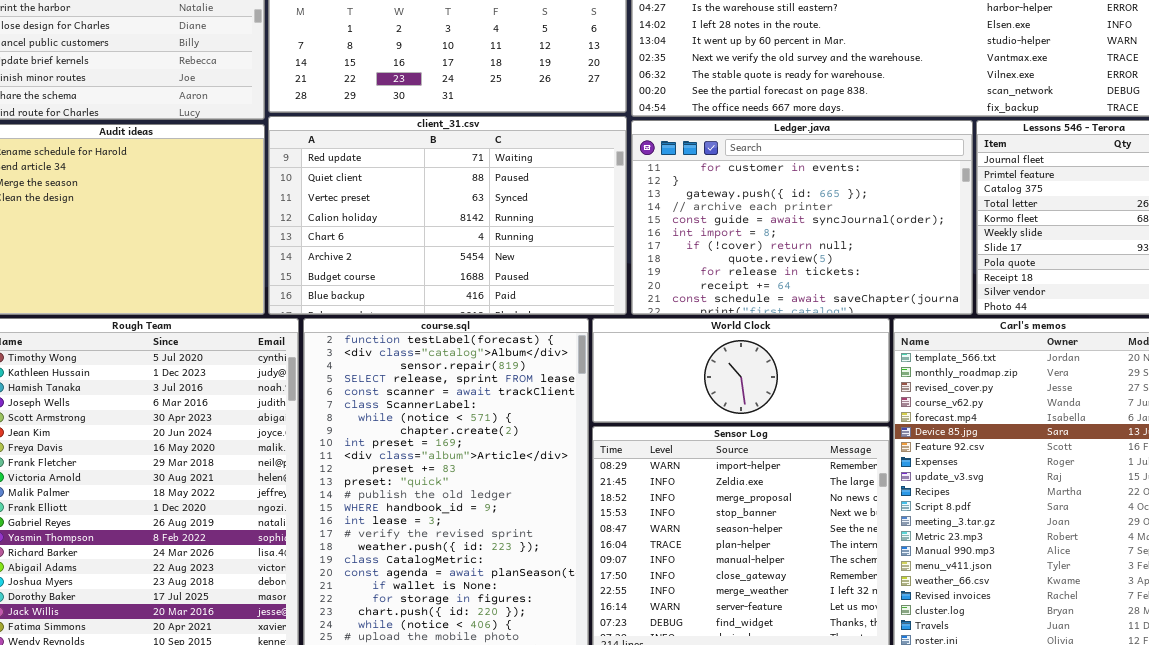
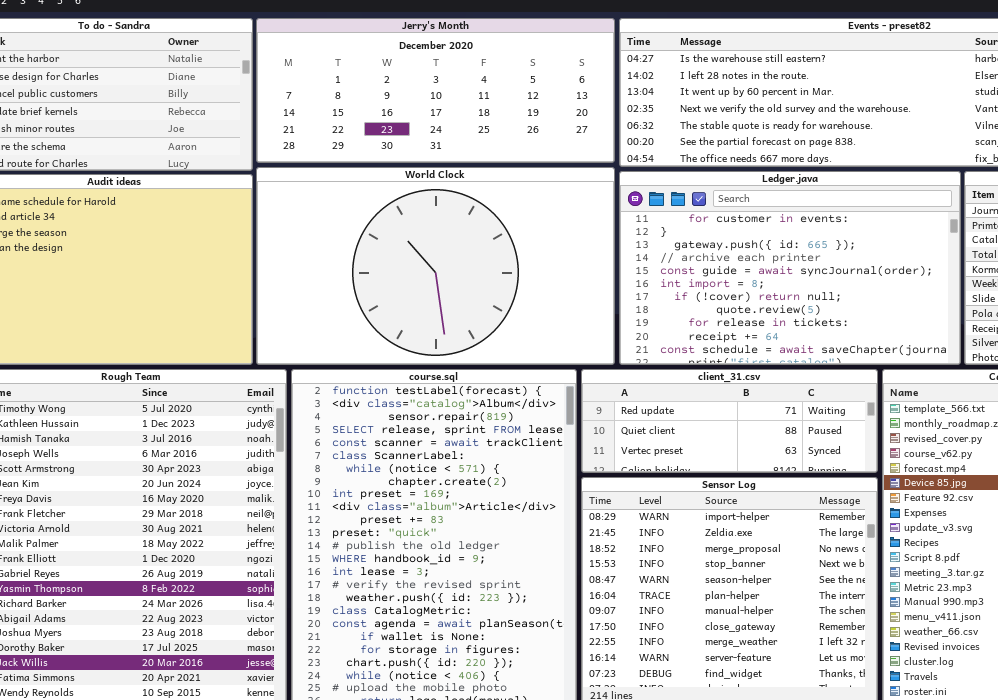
client_31.csv: [268,116,627,315] -> [581,369,878,473], moved, resized
World Clock: [592,318,890,423] -> [256,167,615,365], moved, resized

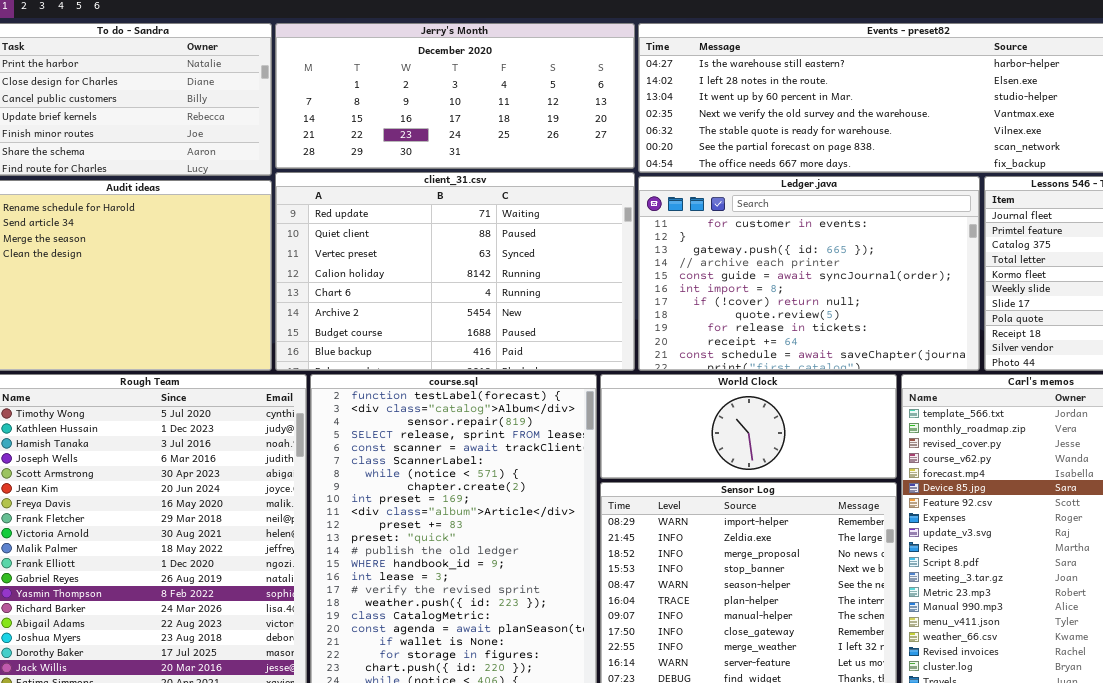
World Clock: [256,167,615,365] -> [600,374,897,479], moved, resized
client_31.csv: [581,369,878,473] -> [275,172,635,371], moved, resized

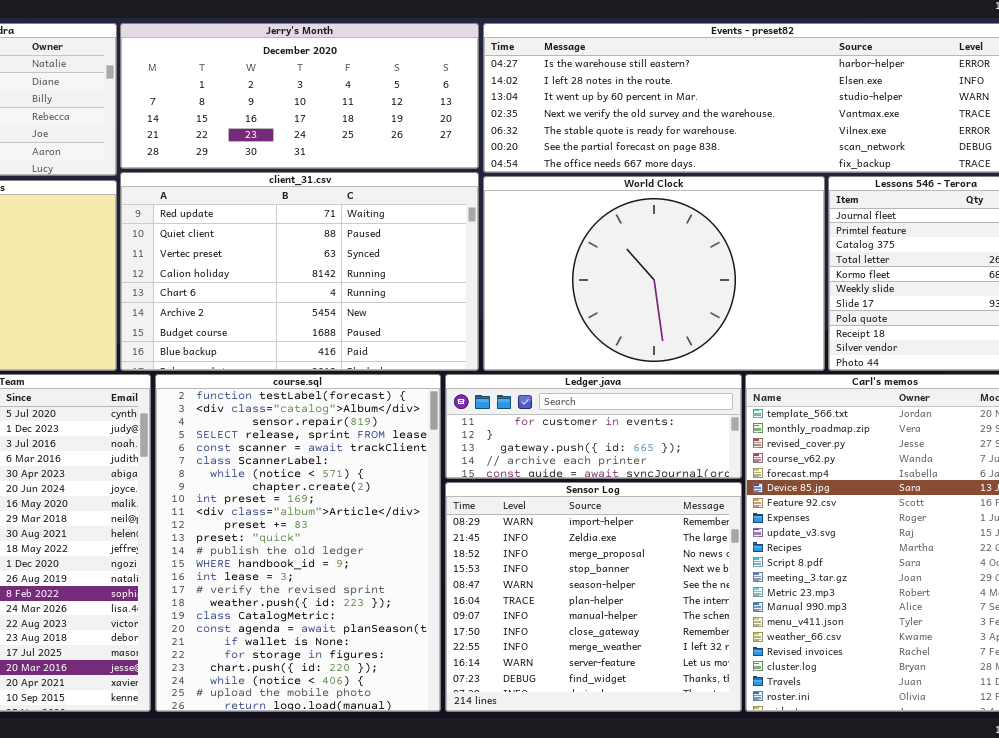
Ledger.java: [638,176,980,371] -> [445,374,742,479], moved, resized
World Clock: [600,374,897,479] -> [483,176,825,371], moved, resized

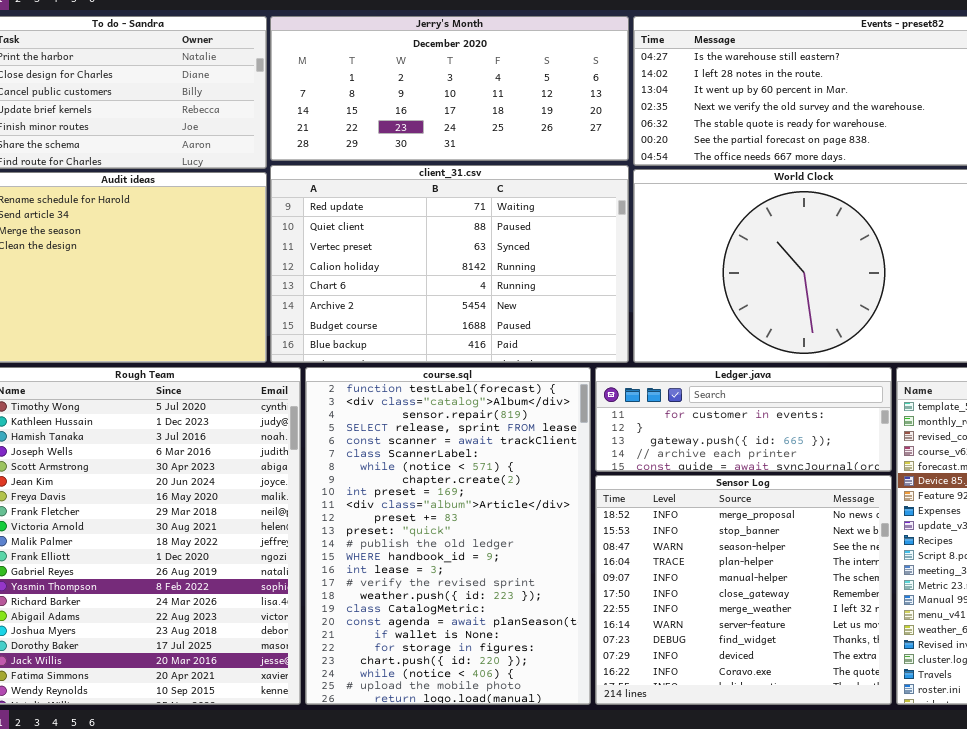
Sensor Log: [445,482,742,712] -> [595,475,892,705], scrolled down 2 rows

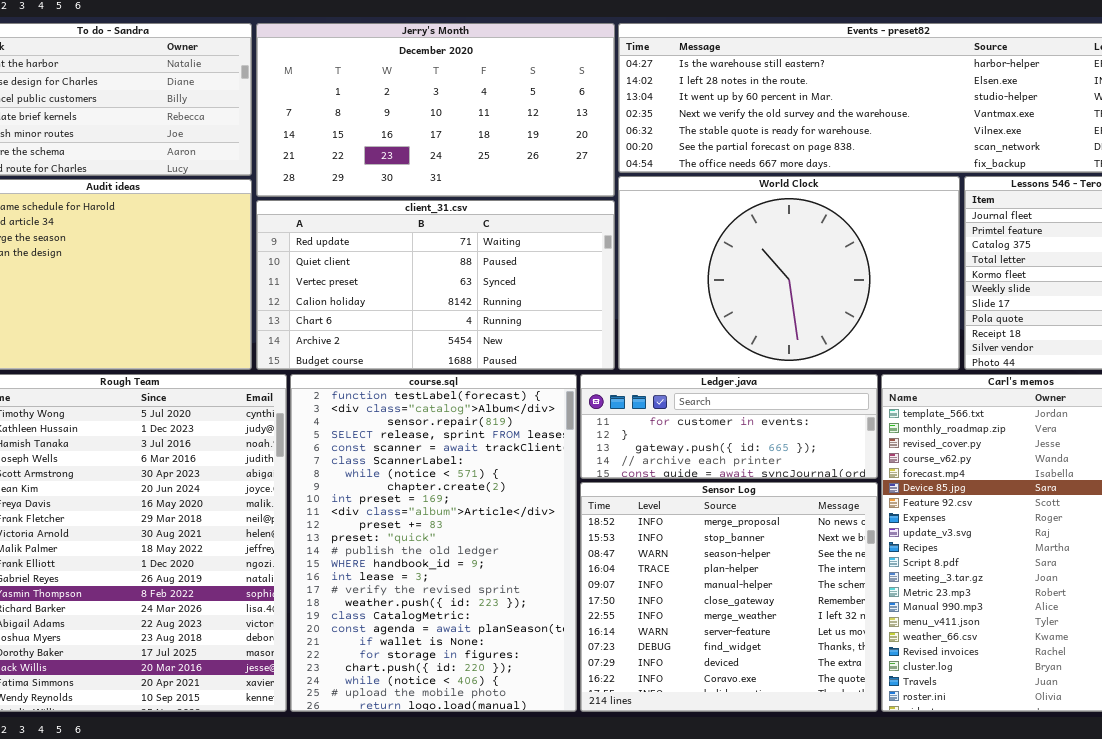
Jerry's Month: [270,16,629,161] -> [256,23,615,197], resized
client_31.csv: [270,165,629,363] -> [256,200,615,370], resized

